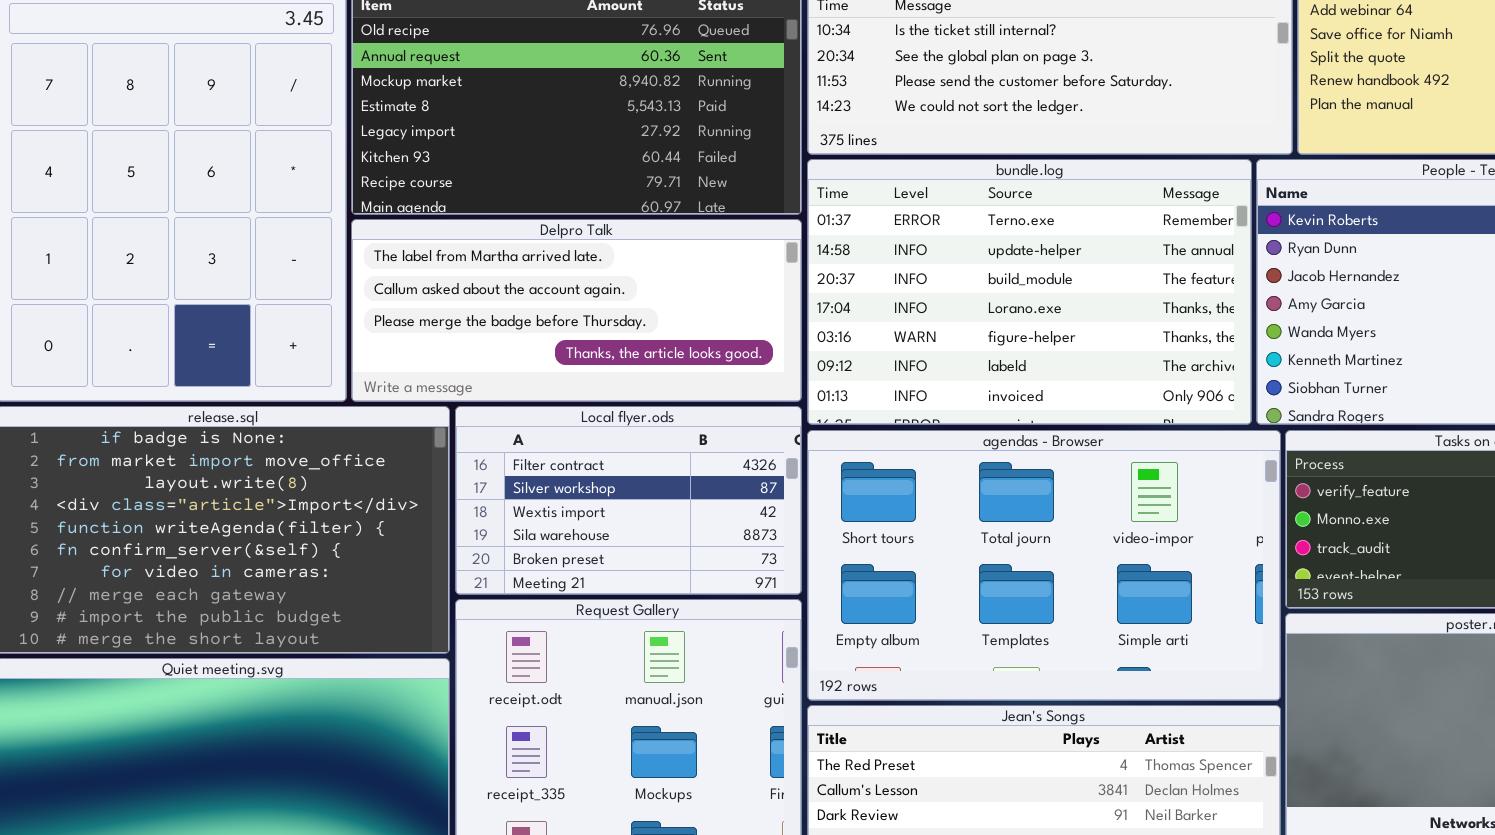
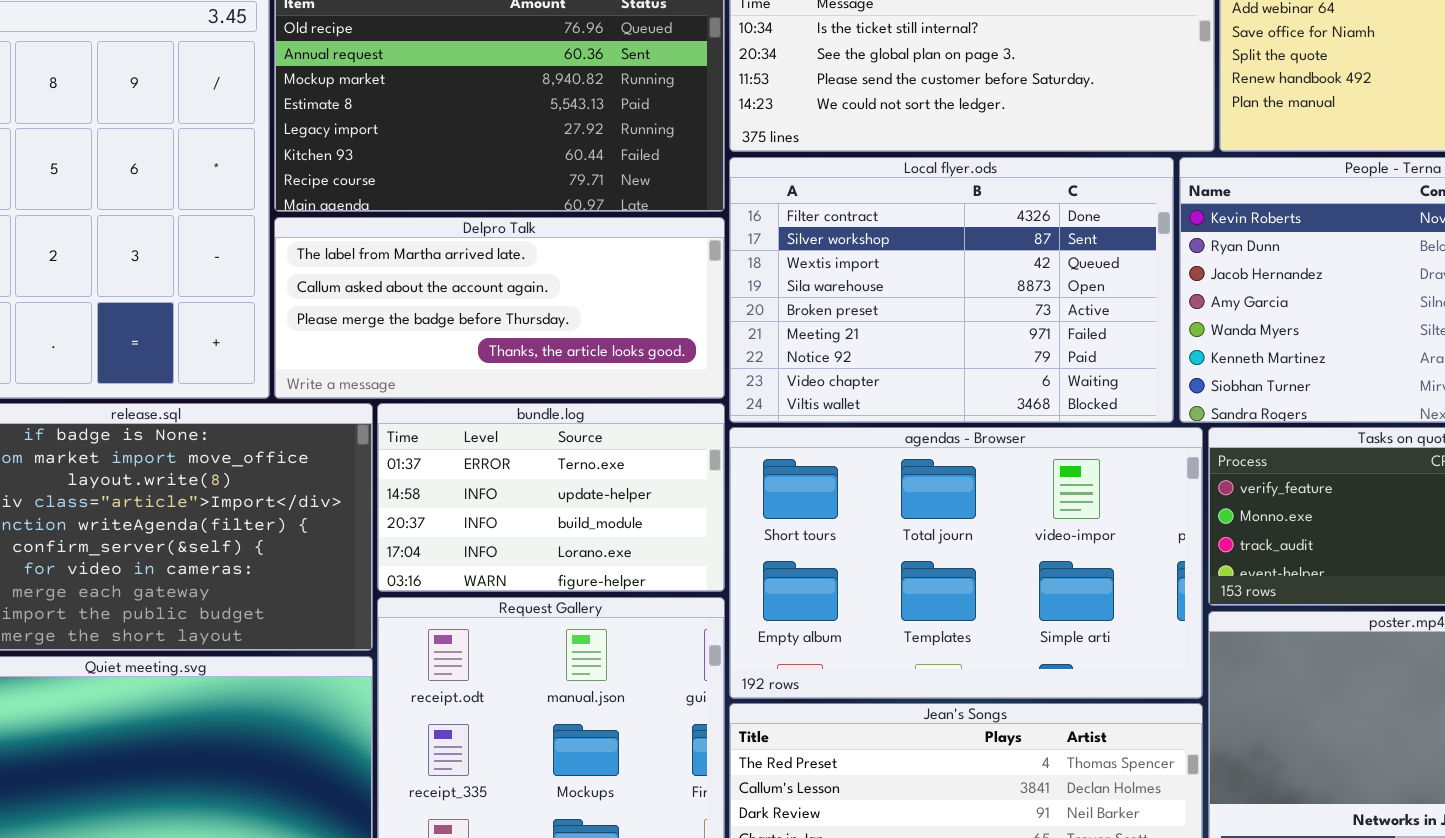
bundle.log: [807,159,1252,425] -> [377,403,725,592], moved, resized
Local flyer.ods: [455,406,802,595] -> [729,157,1174,423], moved, resized

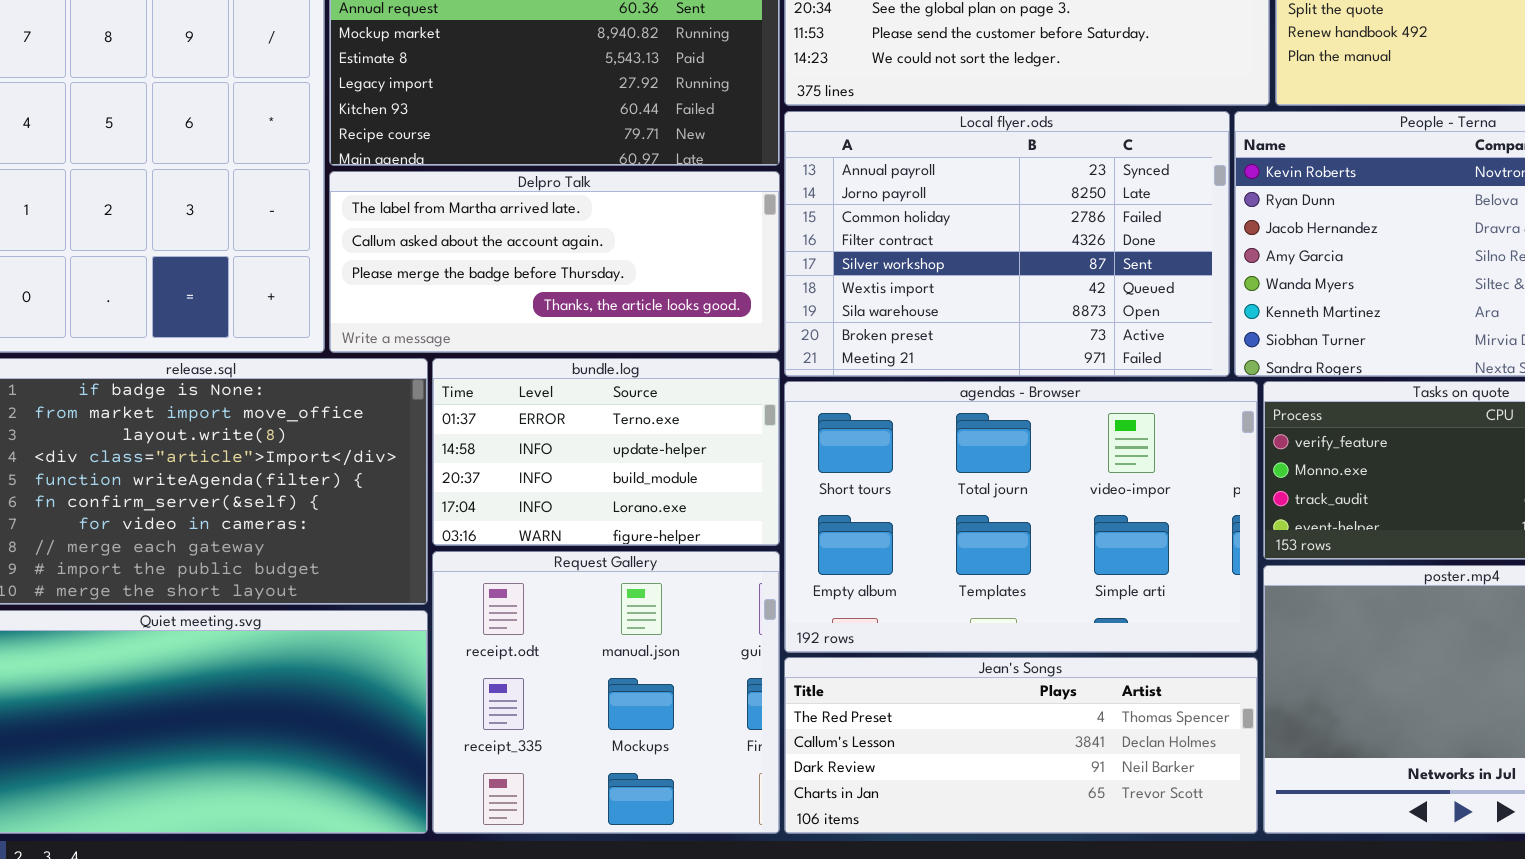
Local flyer.ods: [729,157,1174,423] -> [784,111,1230,377], scrolled up 3 rows

